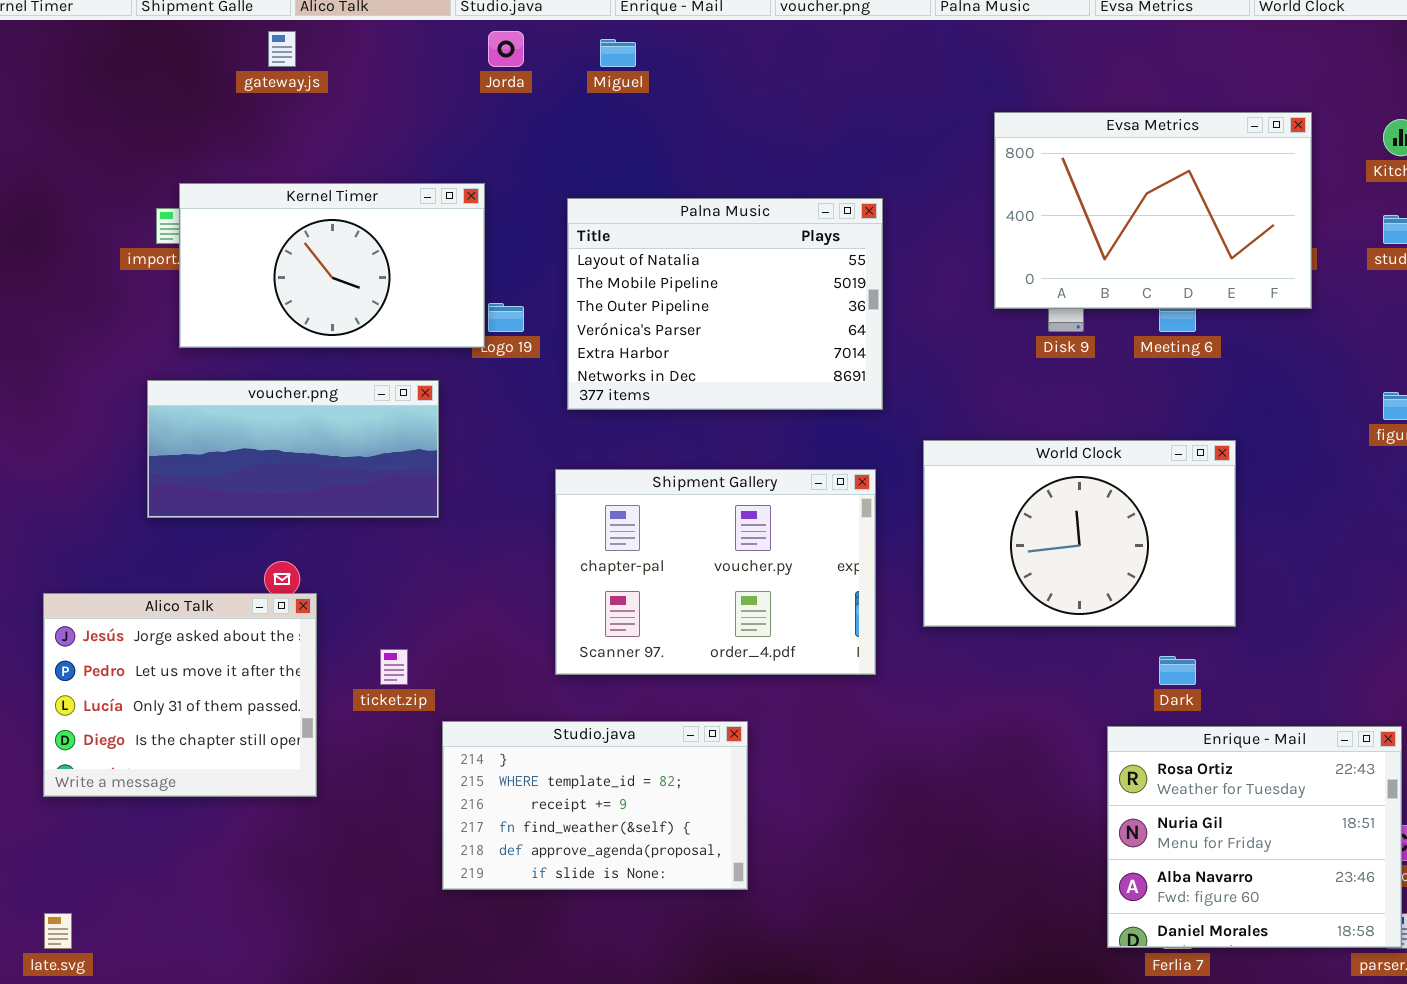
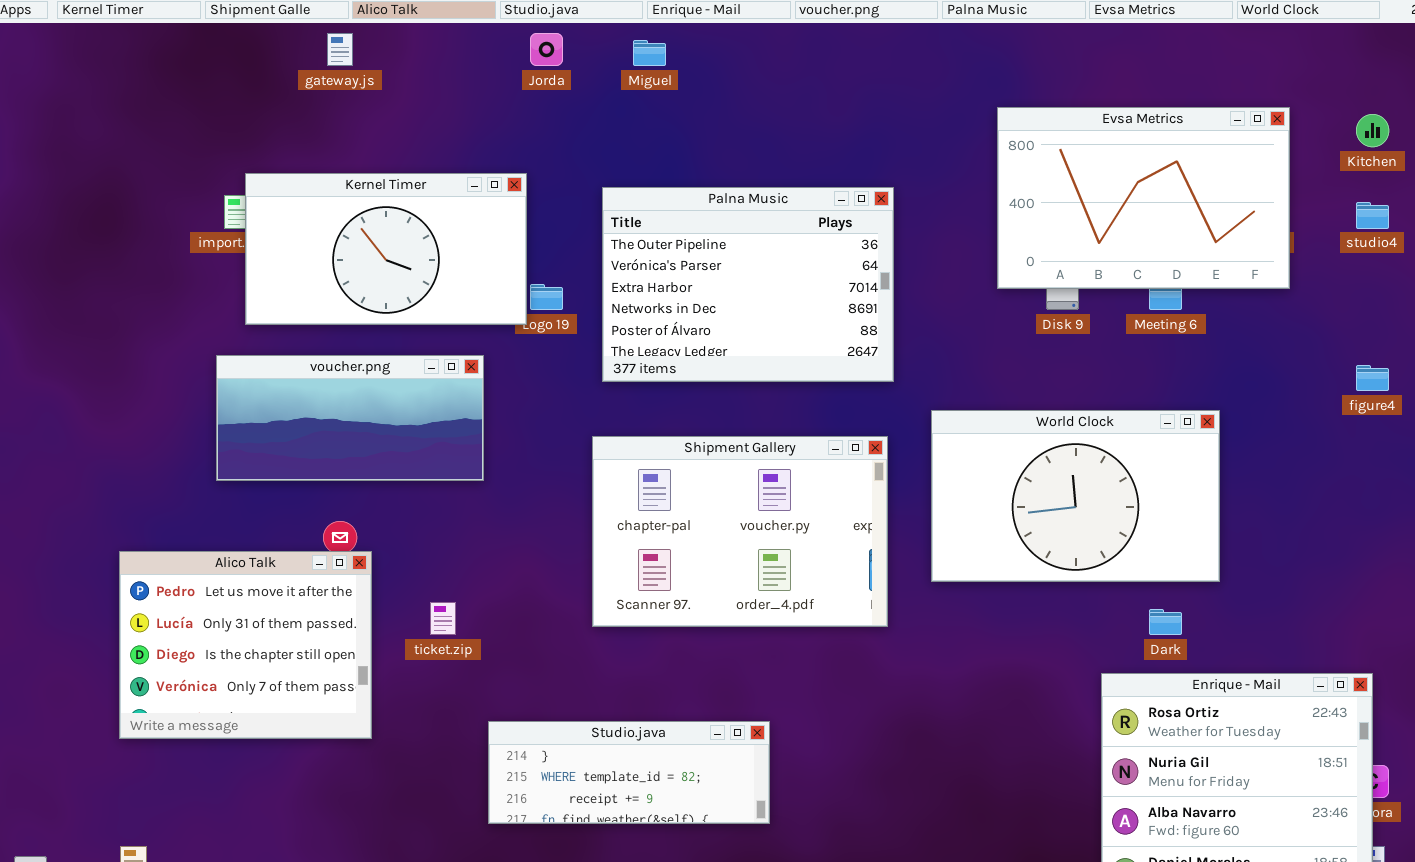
Palna Music: [567,198,883,410] -> [602,187,894,382], scrolled down 2 rows
Alico Talk: [43,593,317,797] -> [119,551,372,739], scrolled down 1 row
Studio.java: [442,721,748,890] -> [488,721,770,824], resized

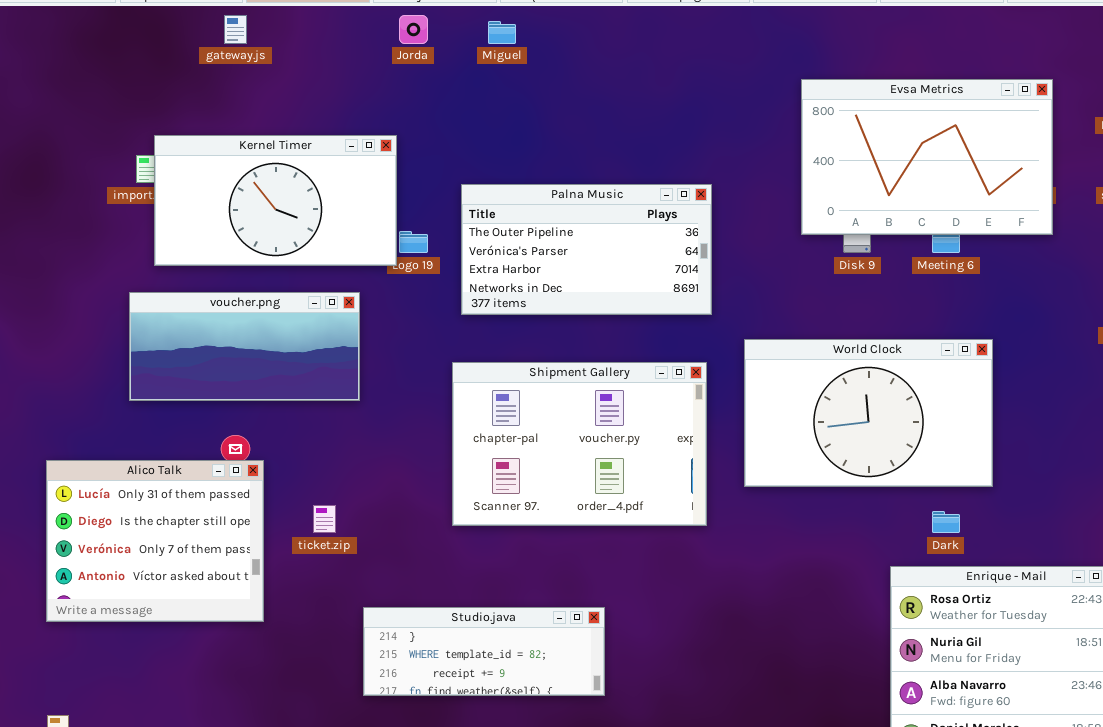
Palna Music: [602,187,894,382] -> [461,184,712,315], resized
Alico Talk: [119,551,372,739] -> [46,460,264,622], scrolled down 1 row

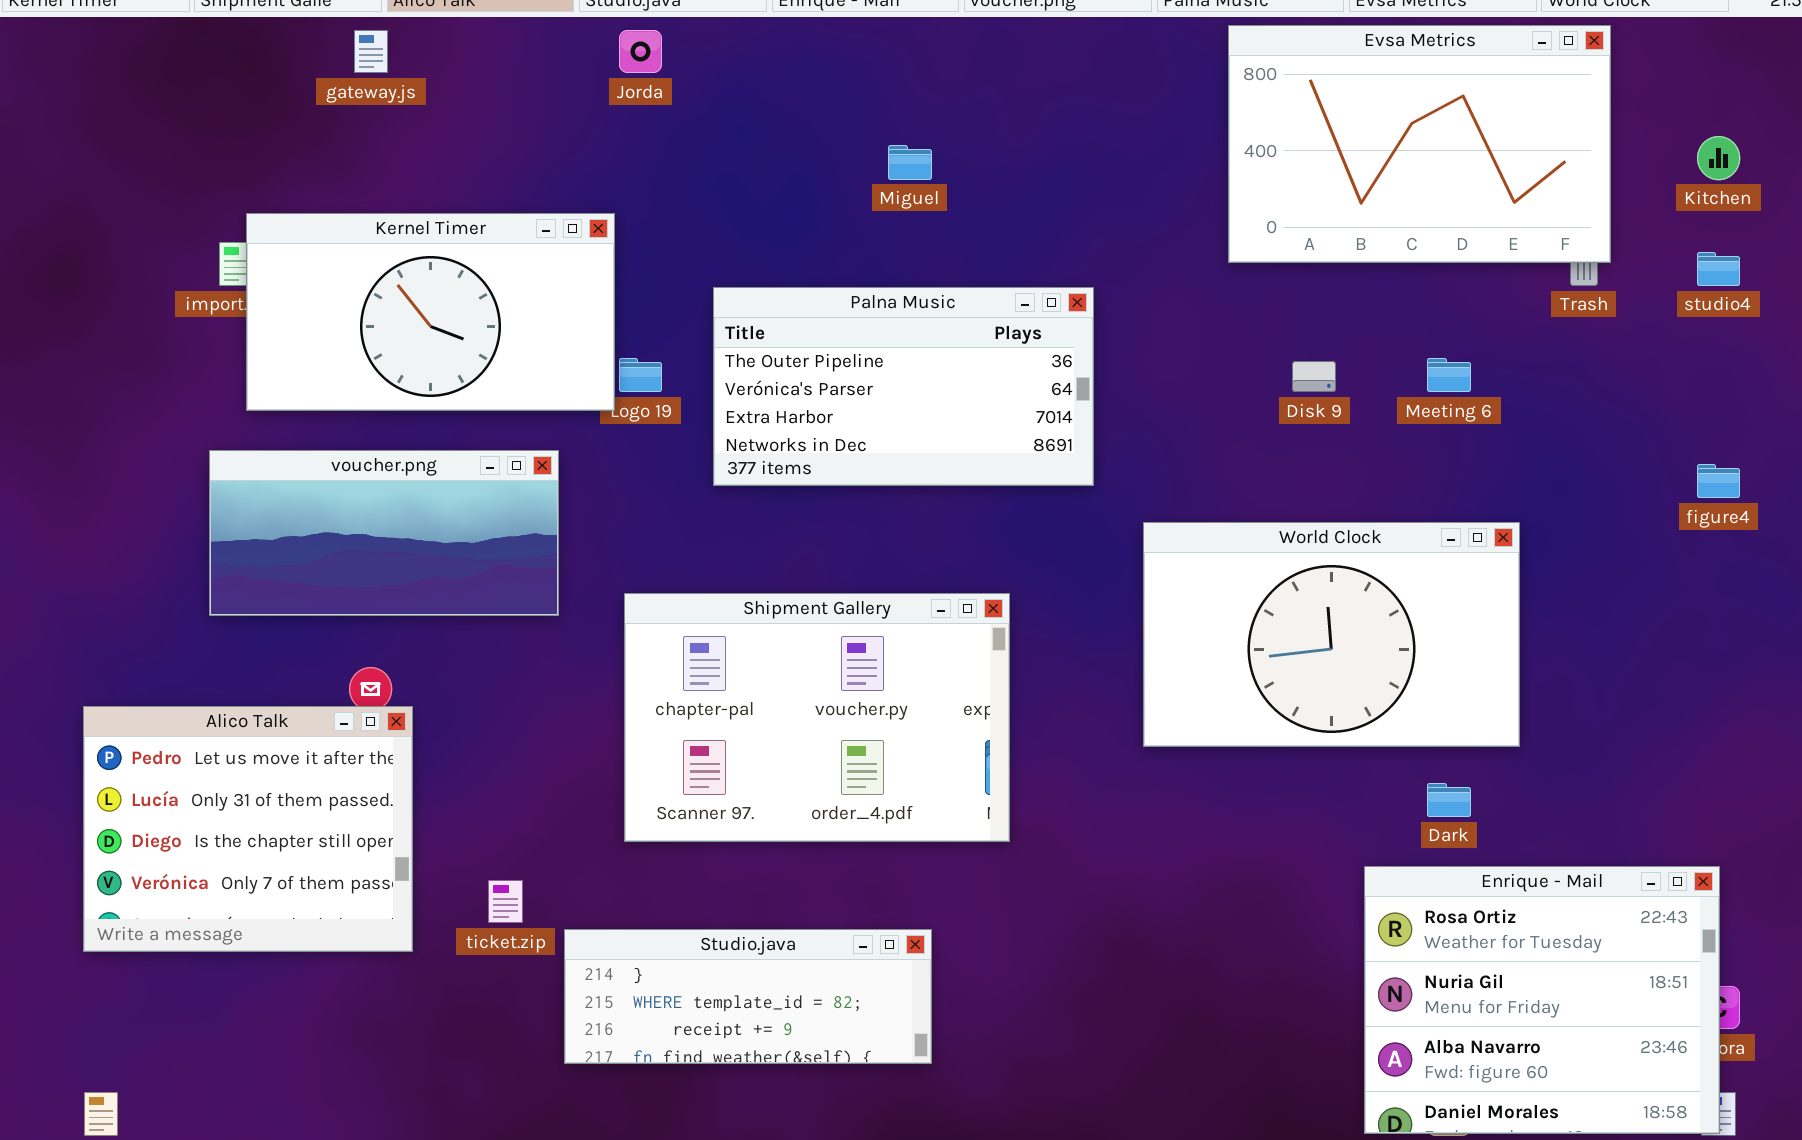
Miguel: [488,21,516,44] -> [888,145,932,180], moved
Evsa Metrics: [801,79,1053,235] -> [1228,25,1611,263], moved
Shipment Gallery: [452,362,707,526] -> [624,593,1010,842], moved
Alico Talk: [46,460,264,622] -> [83,706,413,952], scrolled up 1 row
ticket.zip: [313,505,336,533] -> [488,880,523,923], moved

